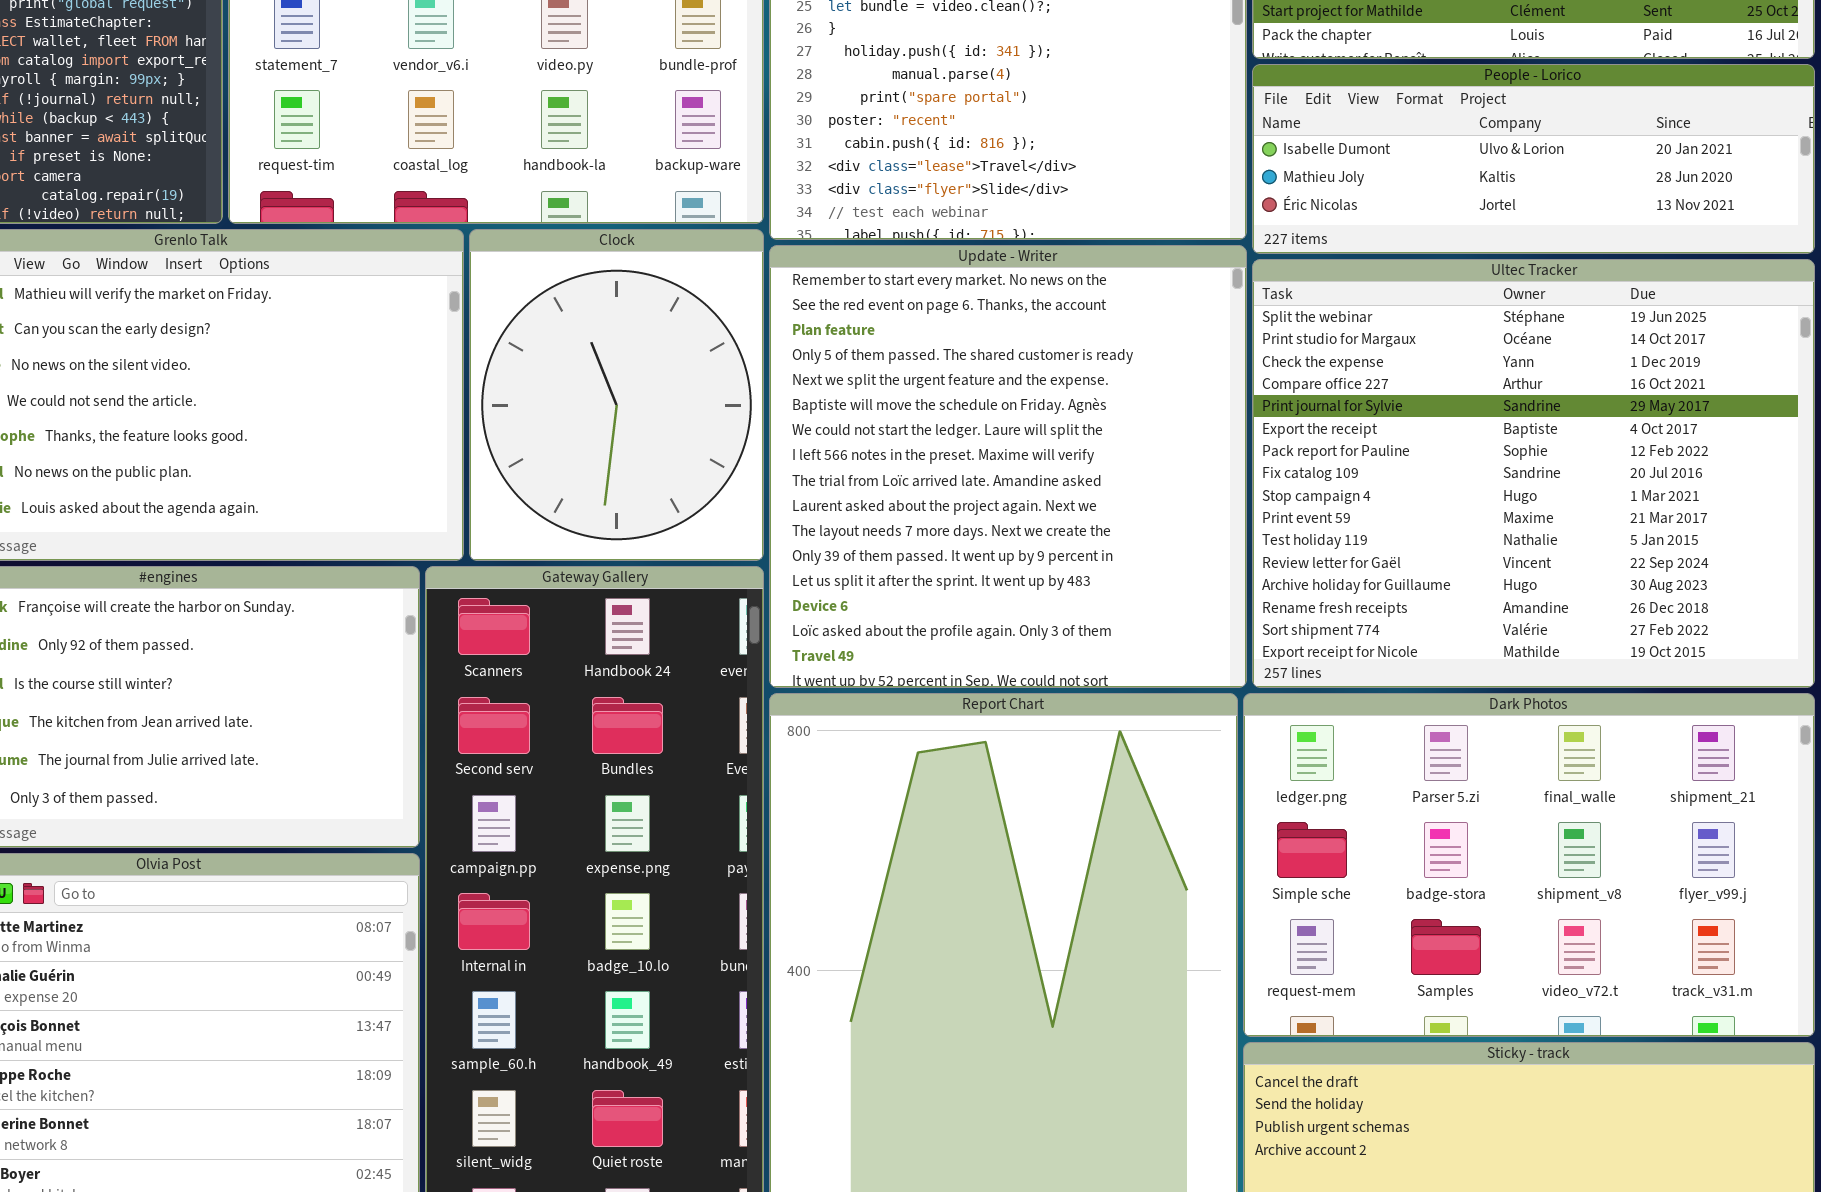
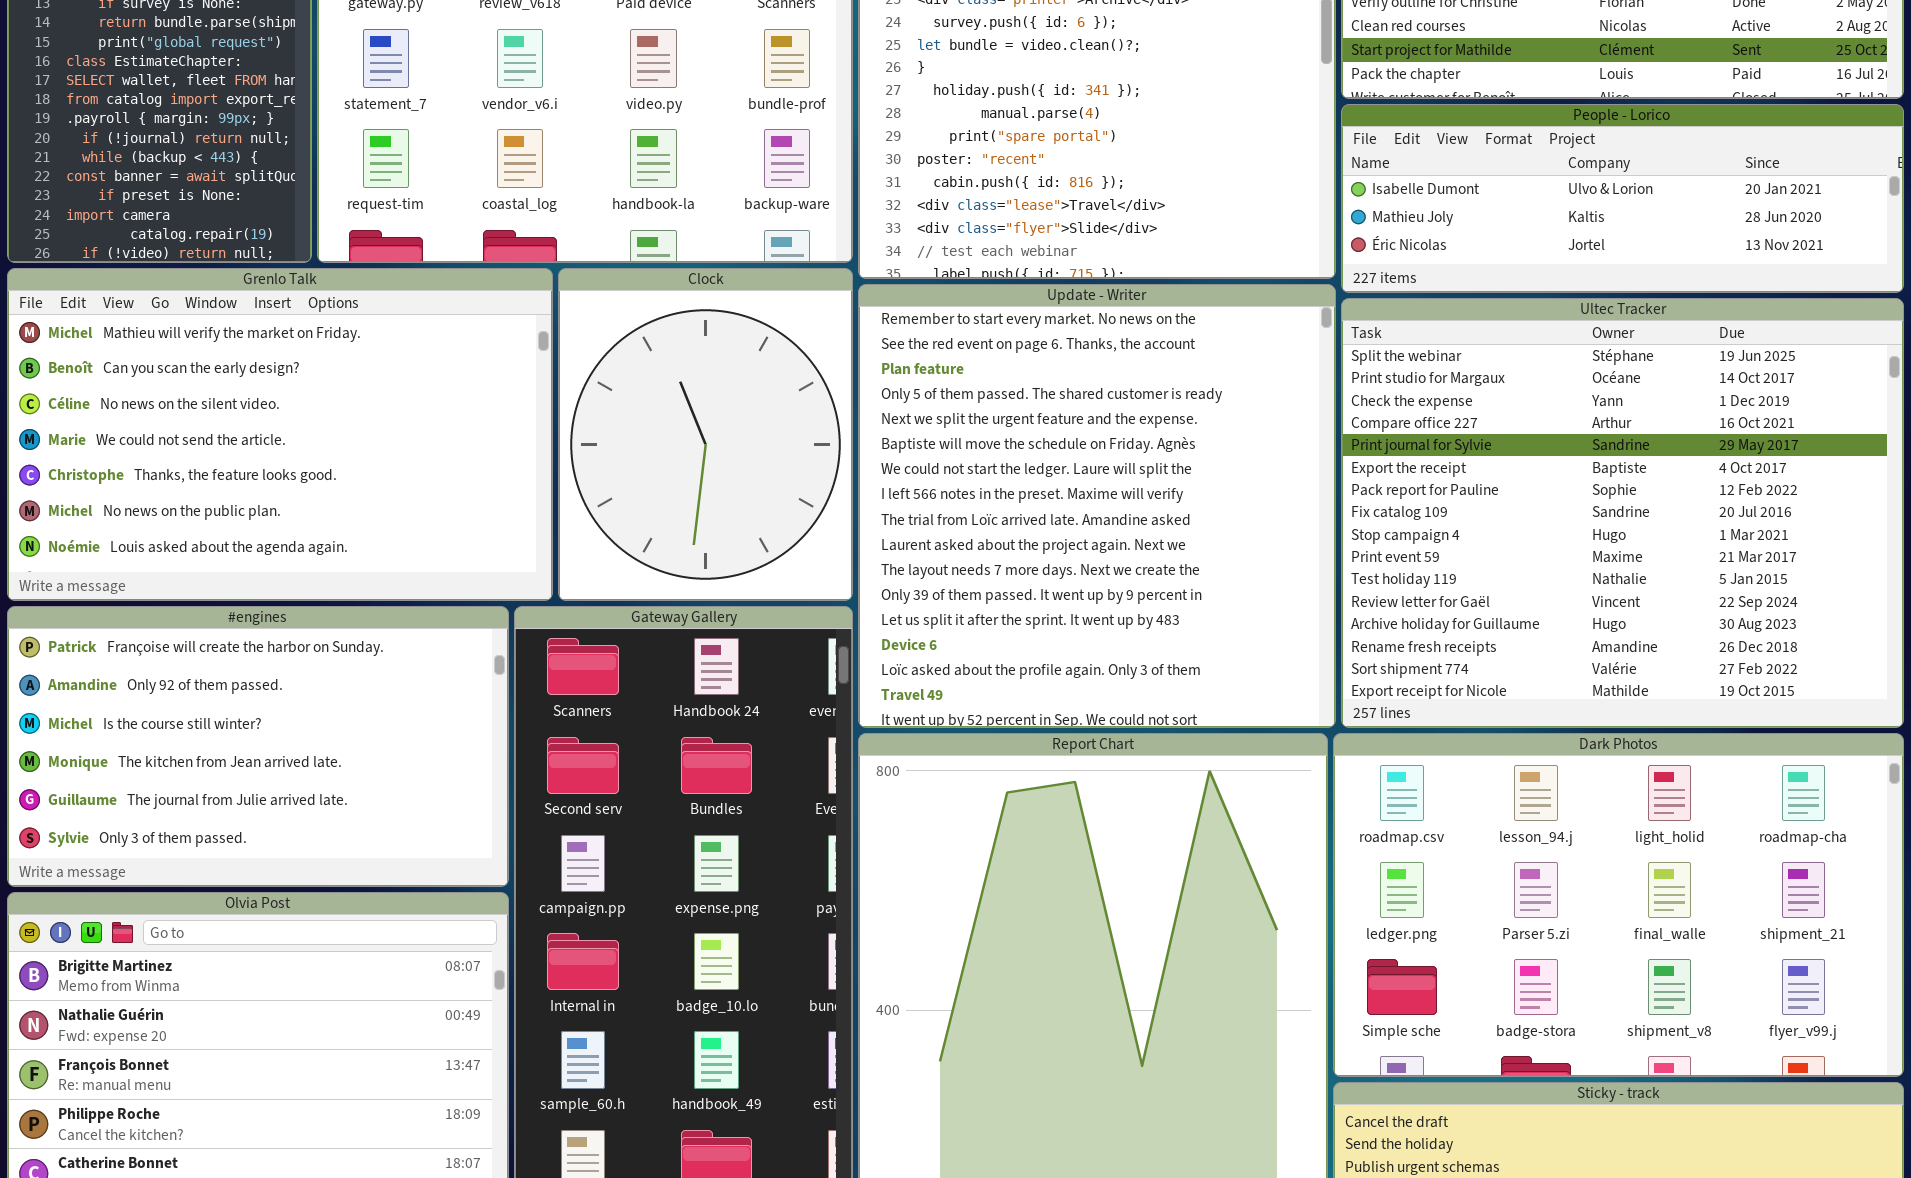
Dark Photos: [1243,693,1815,1037] -> [1333,733,1904,1077], scrolled up 1 row

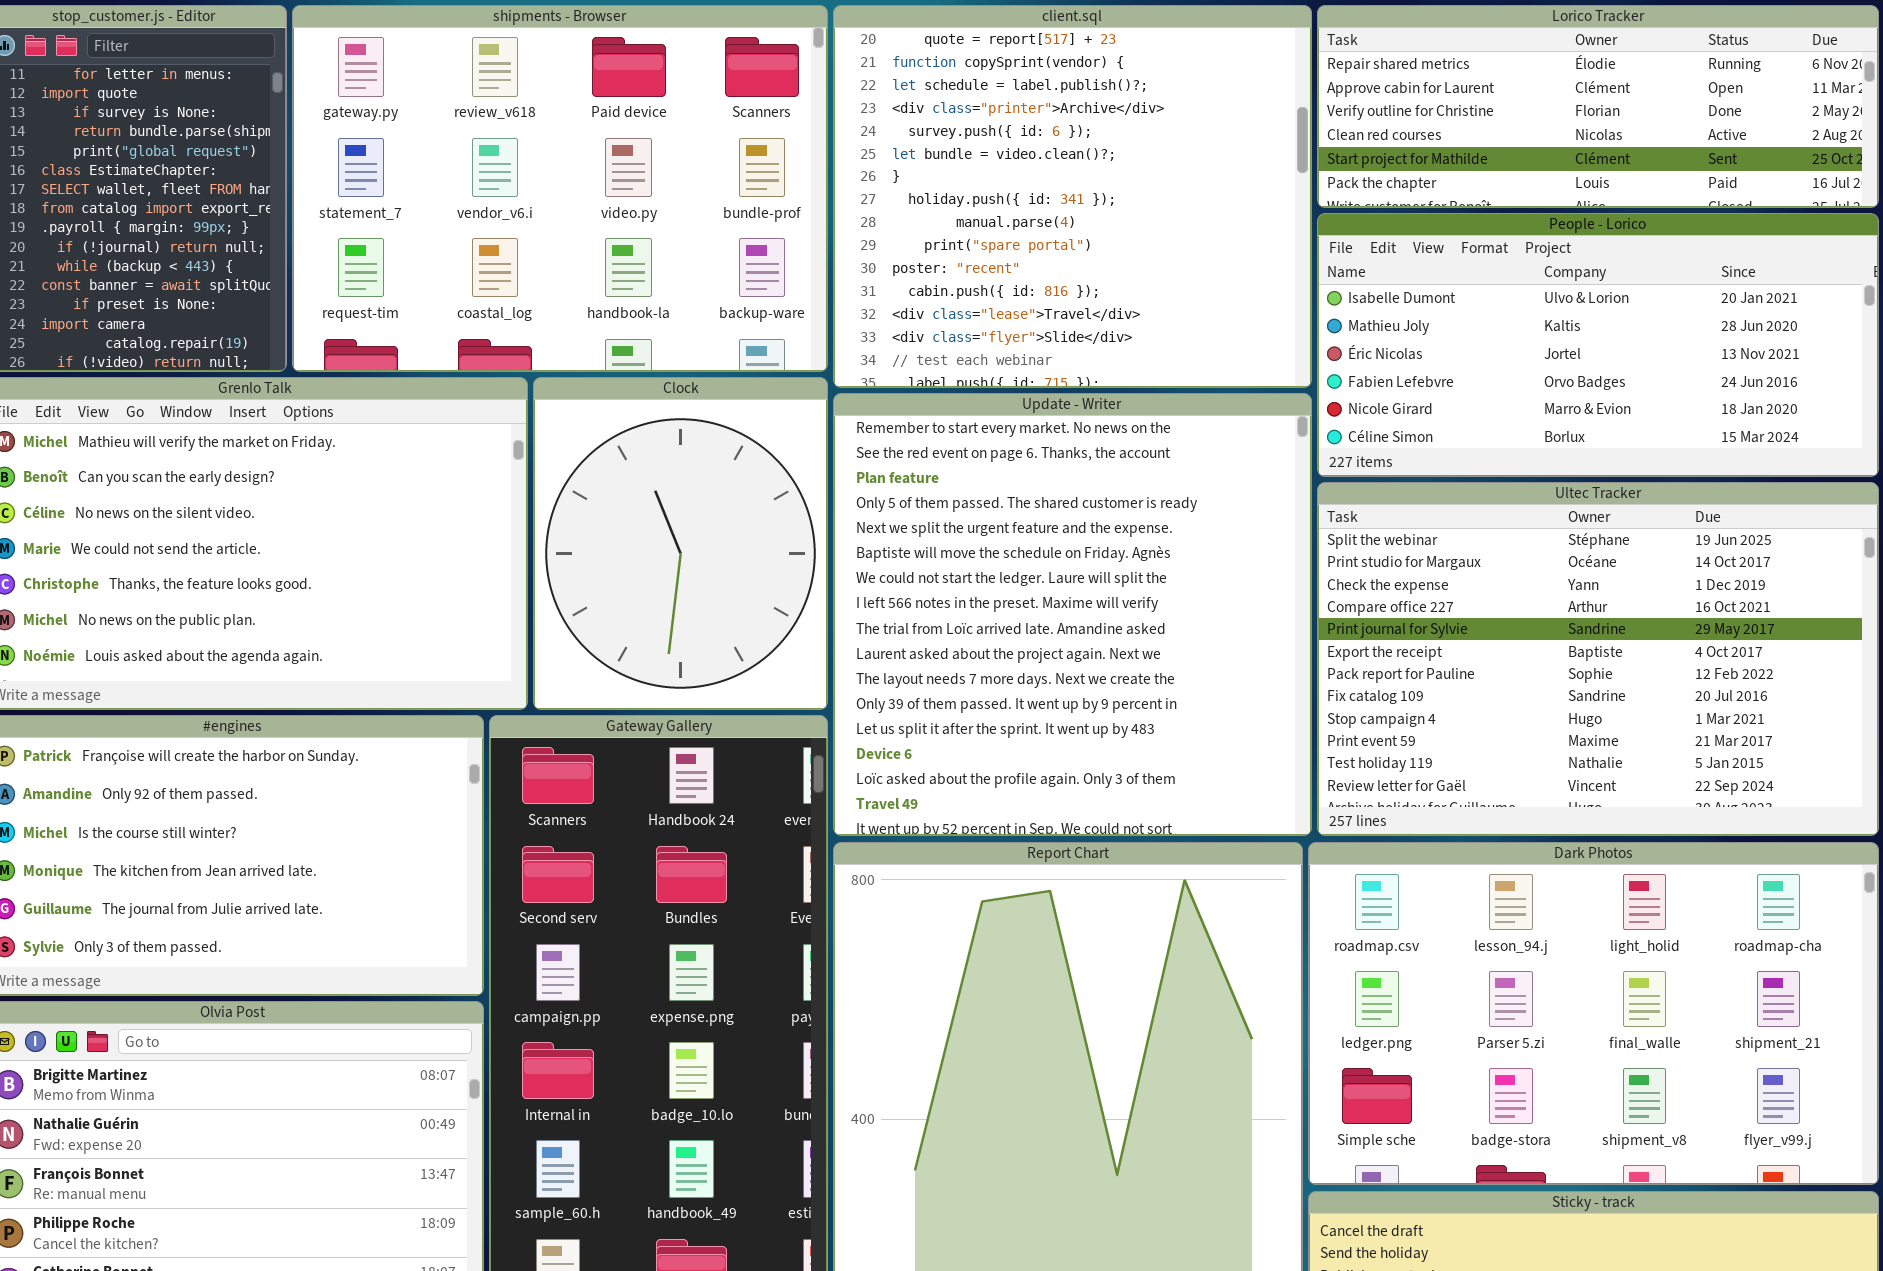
People - Lorico: [1341,104,1904,293] -> [1317,213,1879,477], resized
Ultec Tracker: [1341,298,1904,728] -> [1317,482,1879,836], resized

